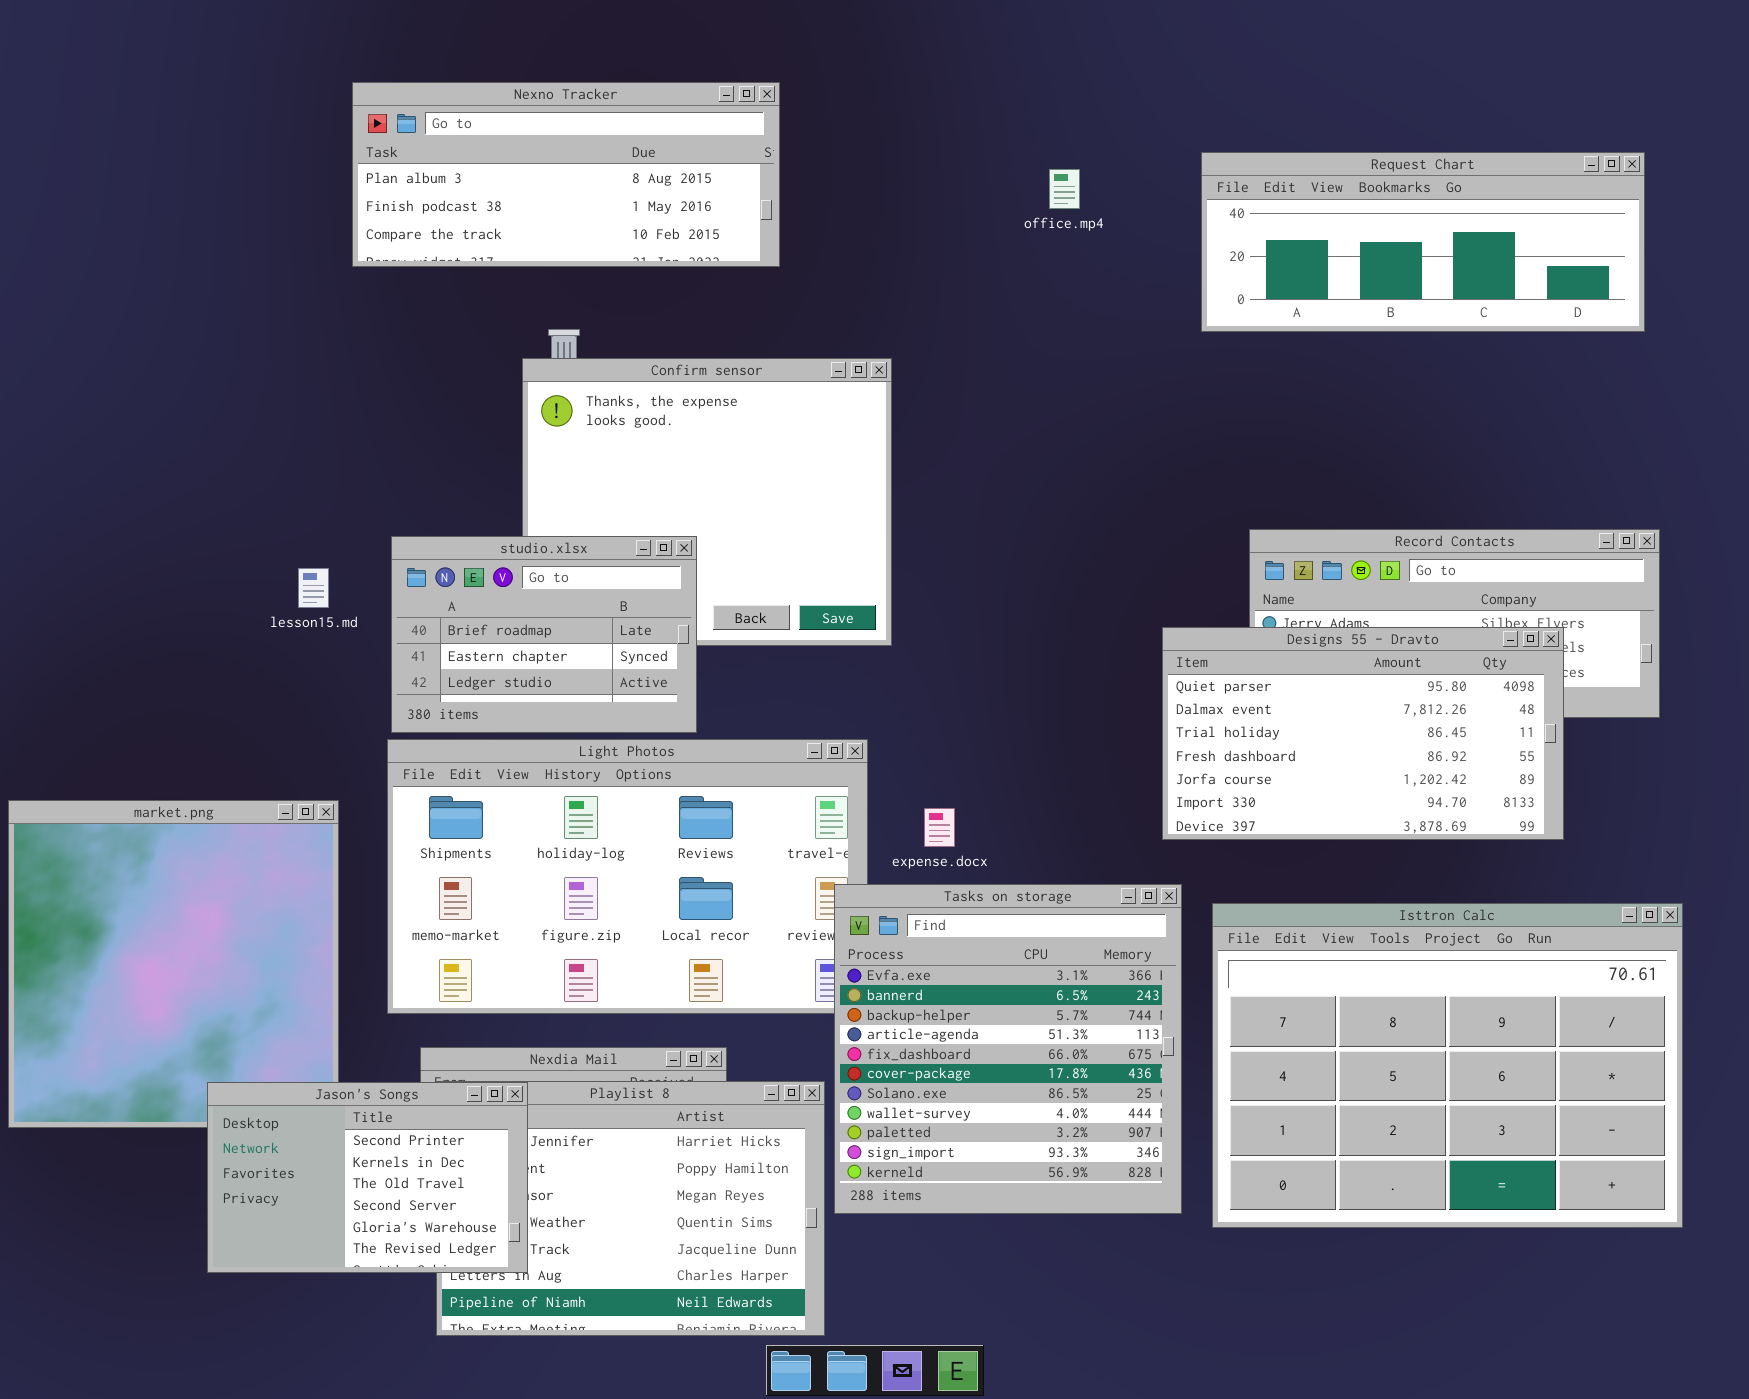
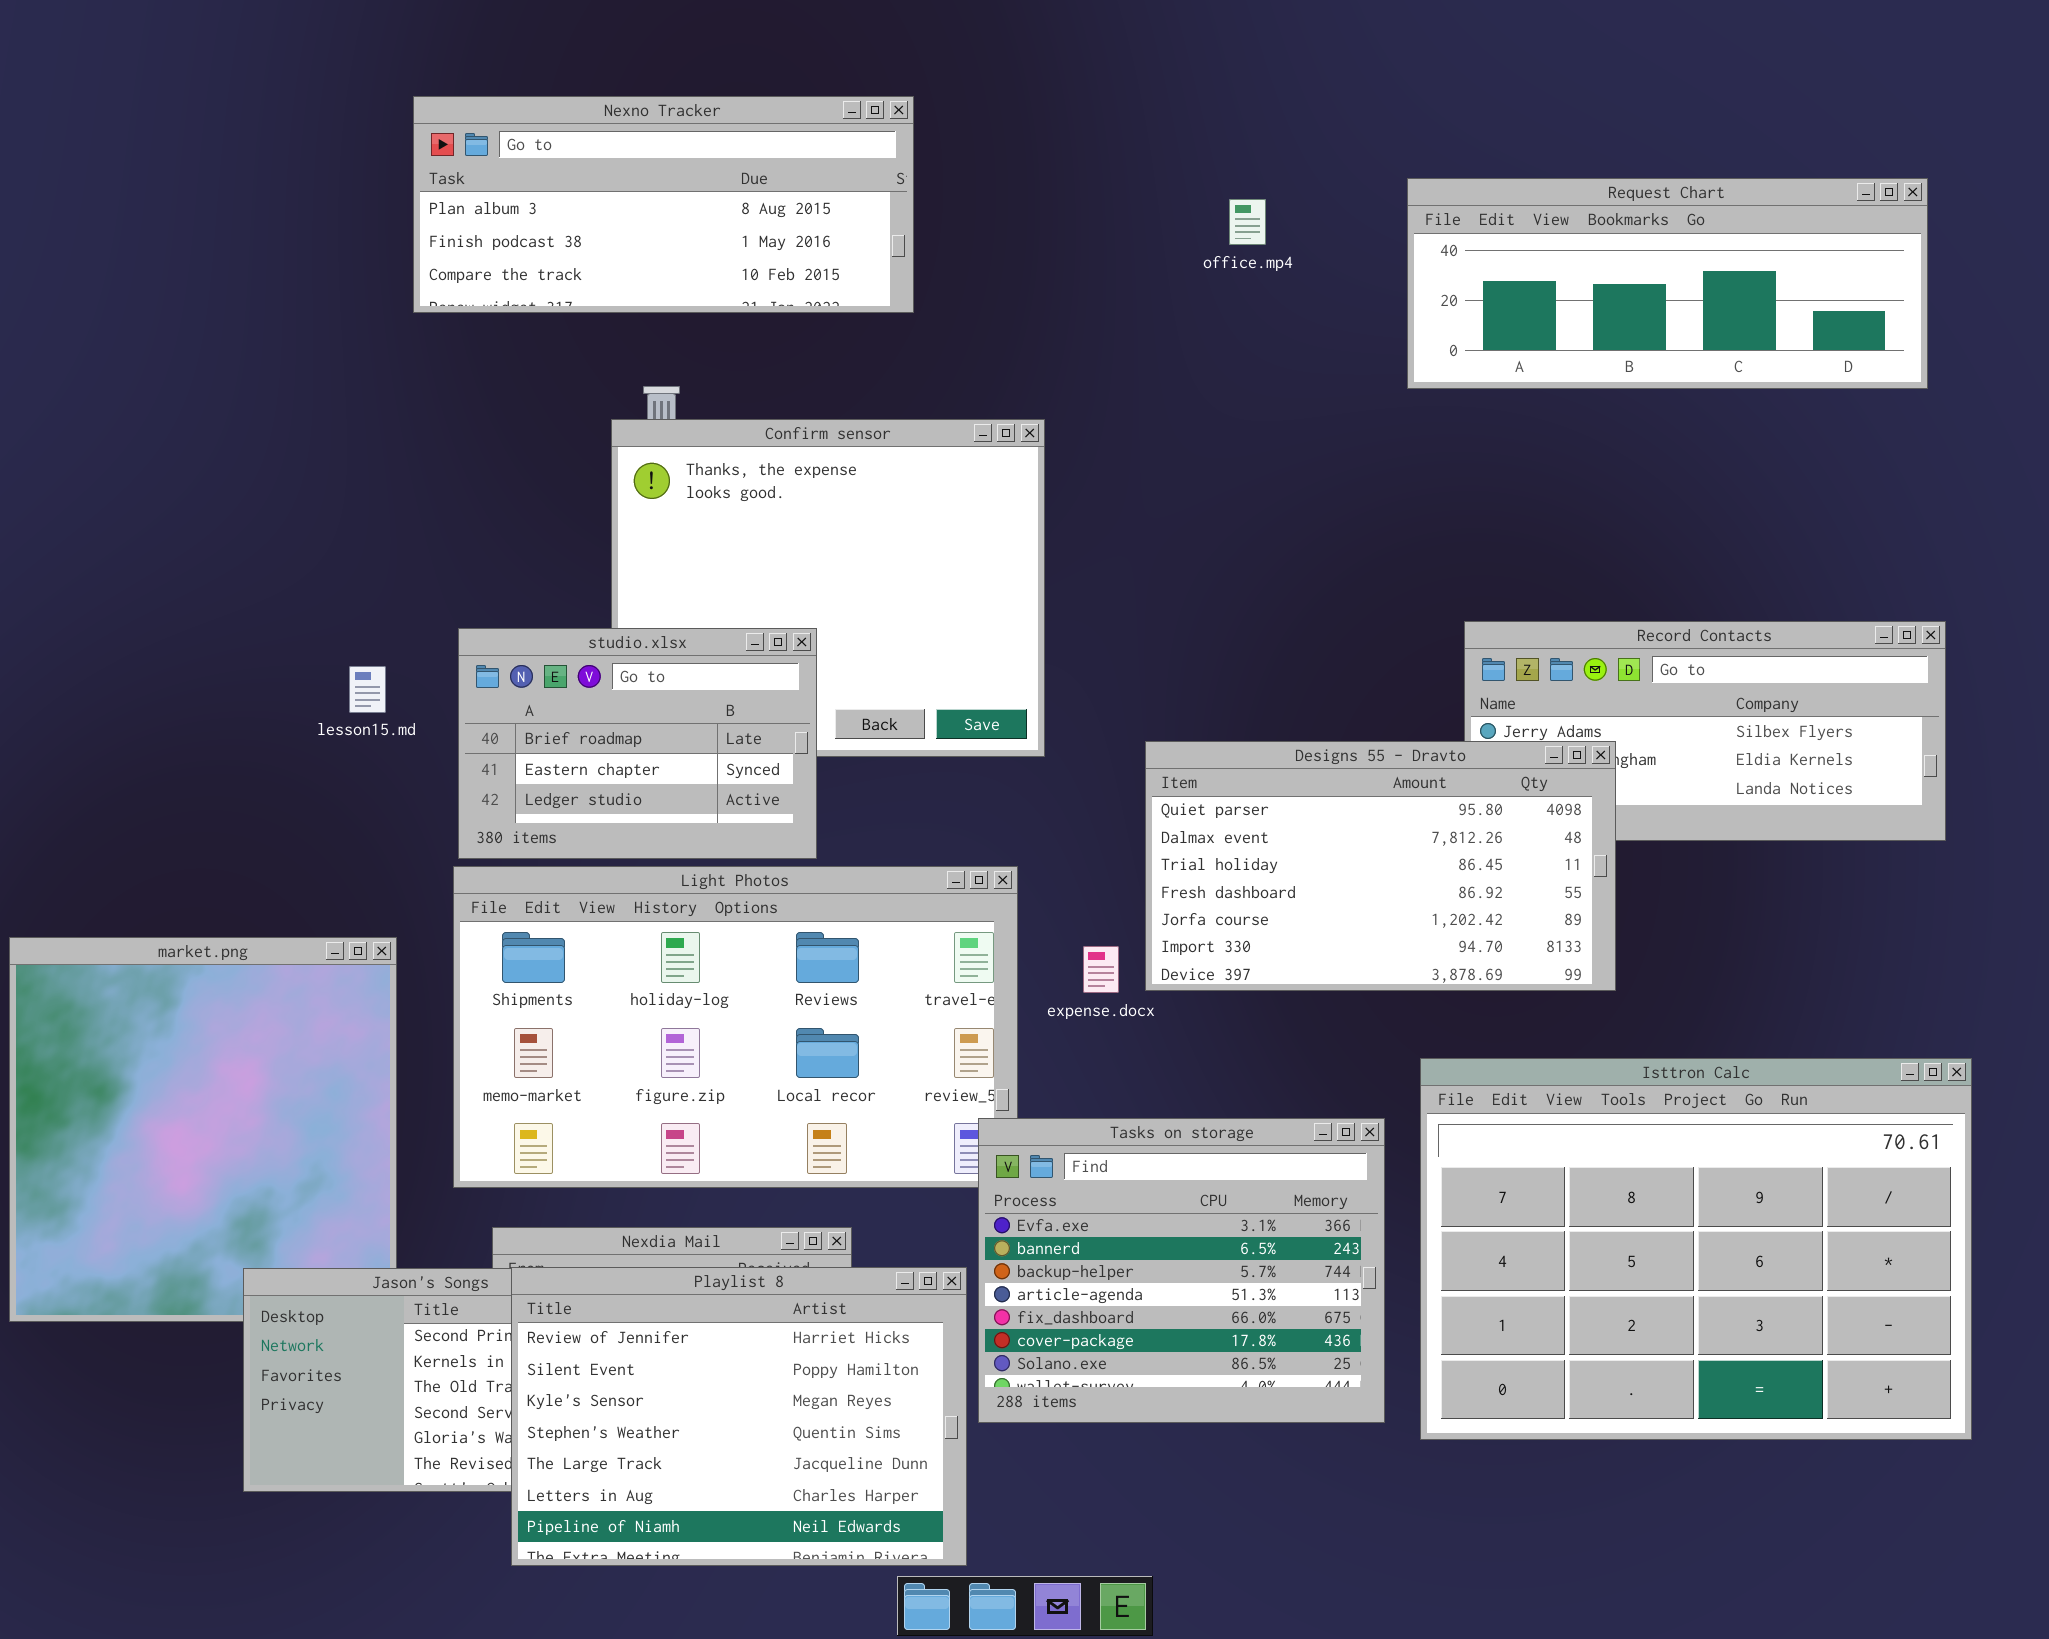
Designs 55 - Dravto: [1162,627,1564,840] -> [1145,741,1616,991], moved
Tasks on storage: [834,884,1182,1214] -> [978,1118,1385,1423], resized
Playlist 8: [436,1081,825,1336] -> [511,1267,967,1566], raised

